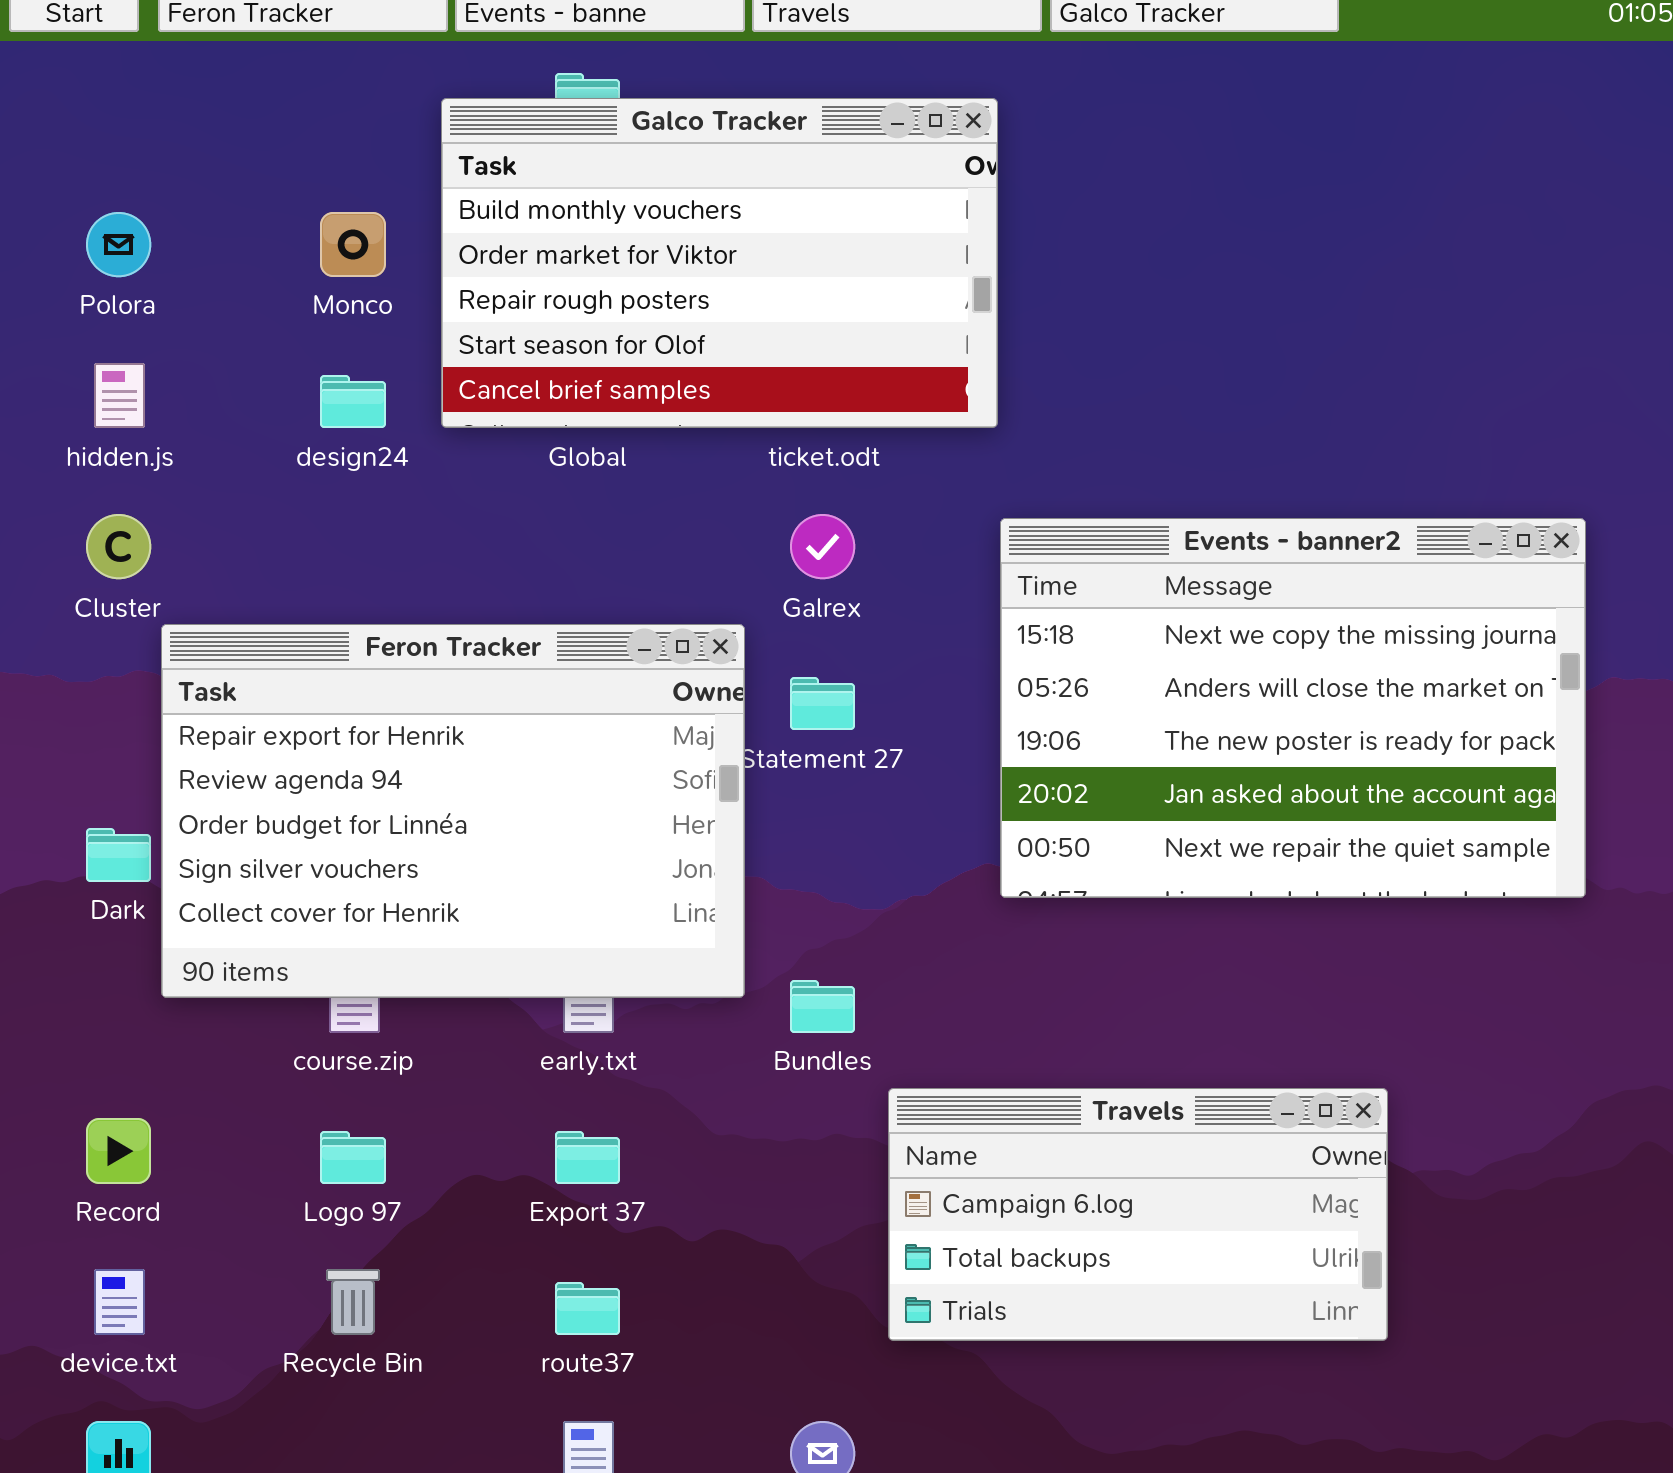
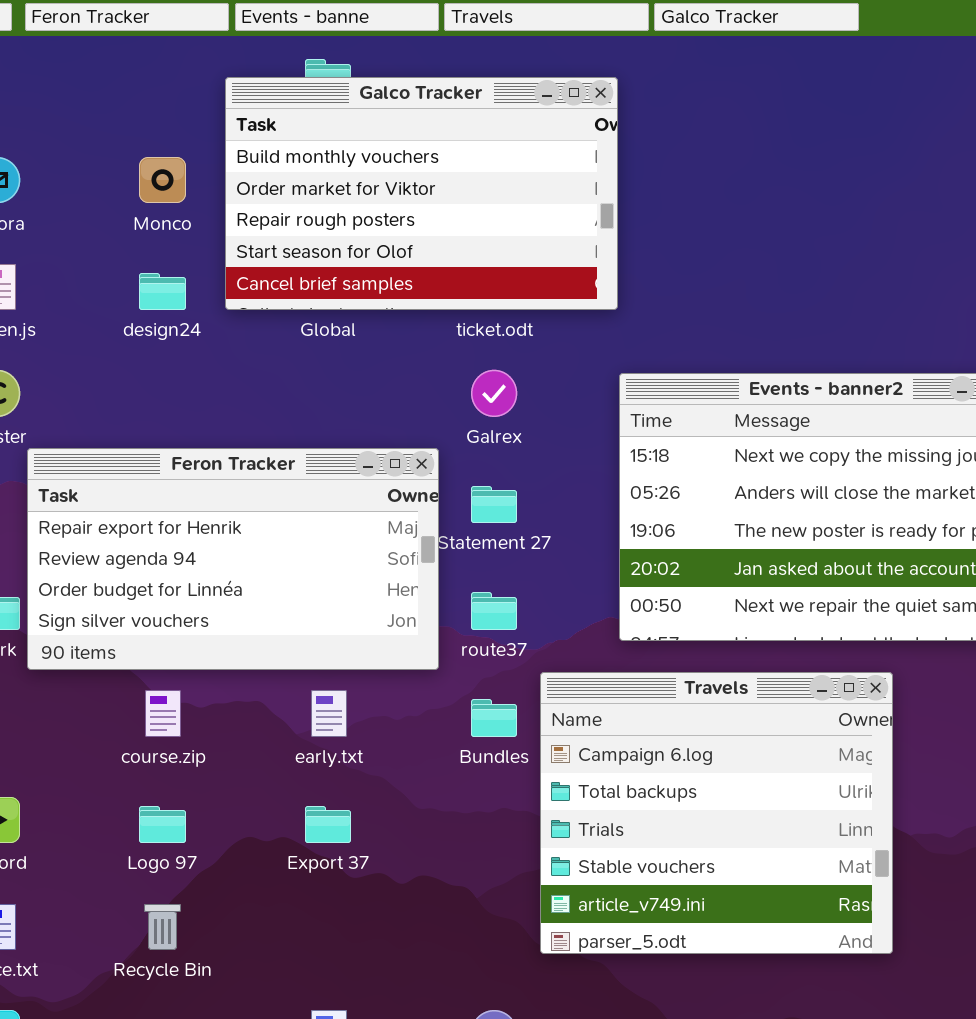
Feron Tracker: [161,624,745,998] -> [27,448,439,670], resized
Travels: [888,1088,1388,1341] -> [540,672,893,954], resized
route37: [555,1282,620,1335] -> [471,592,517,630], moved

